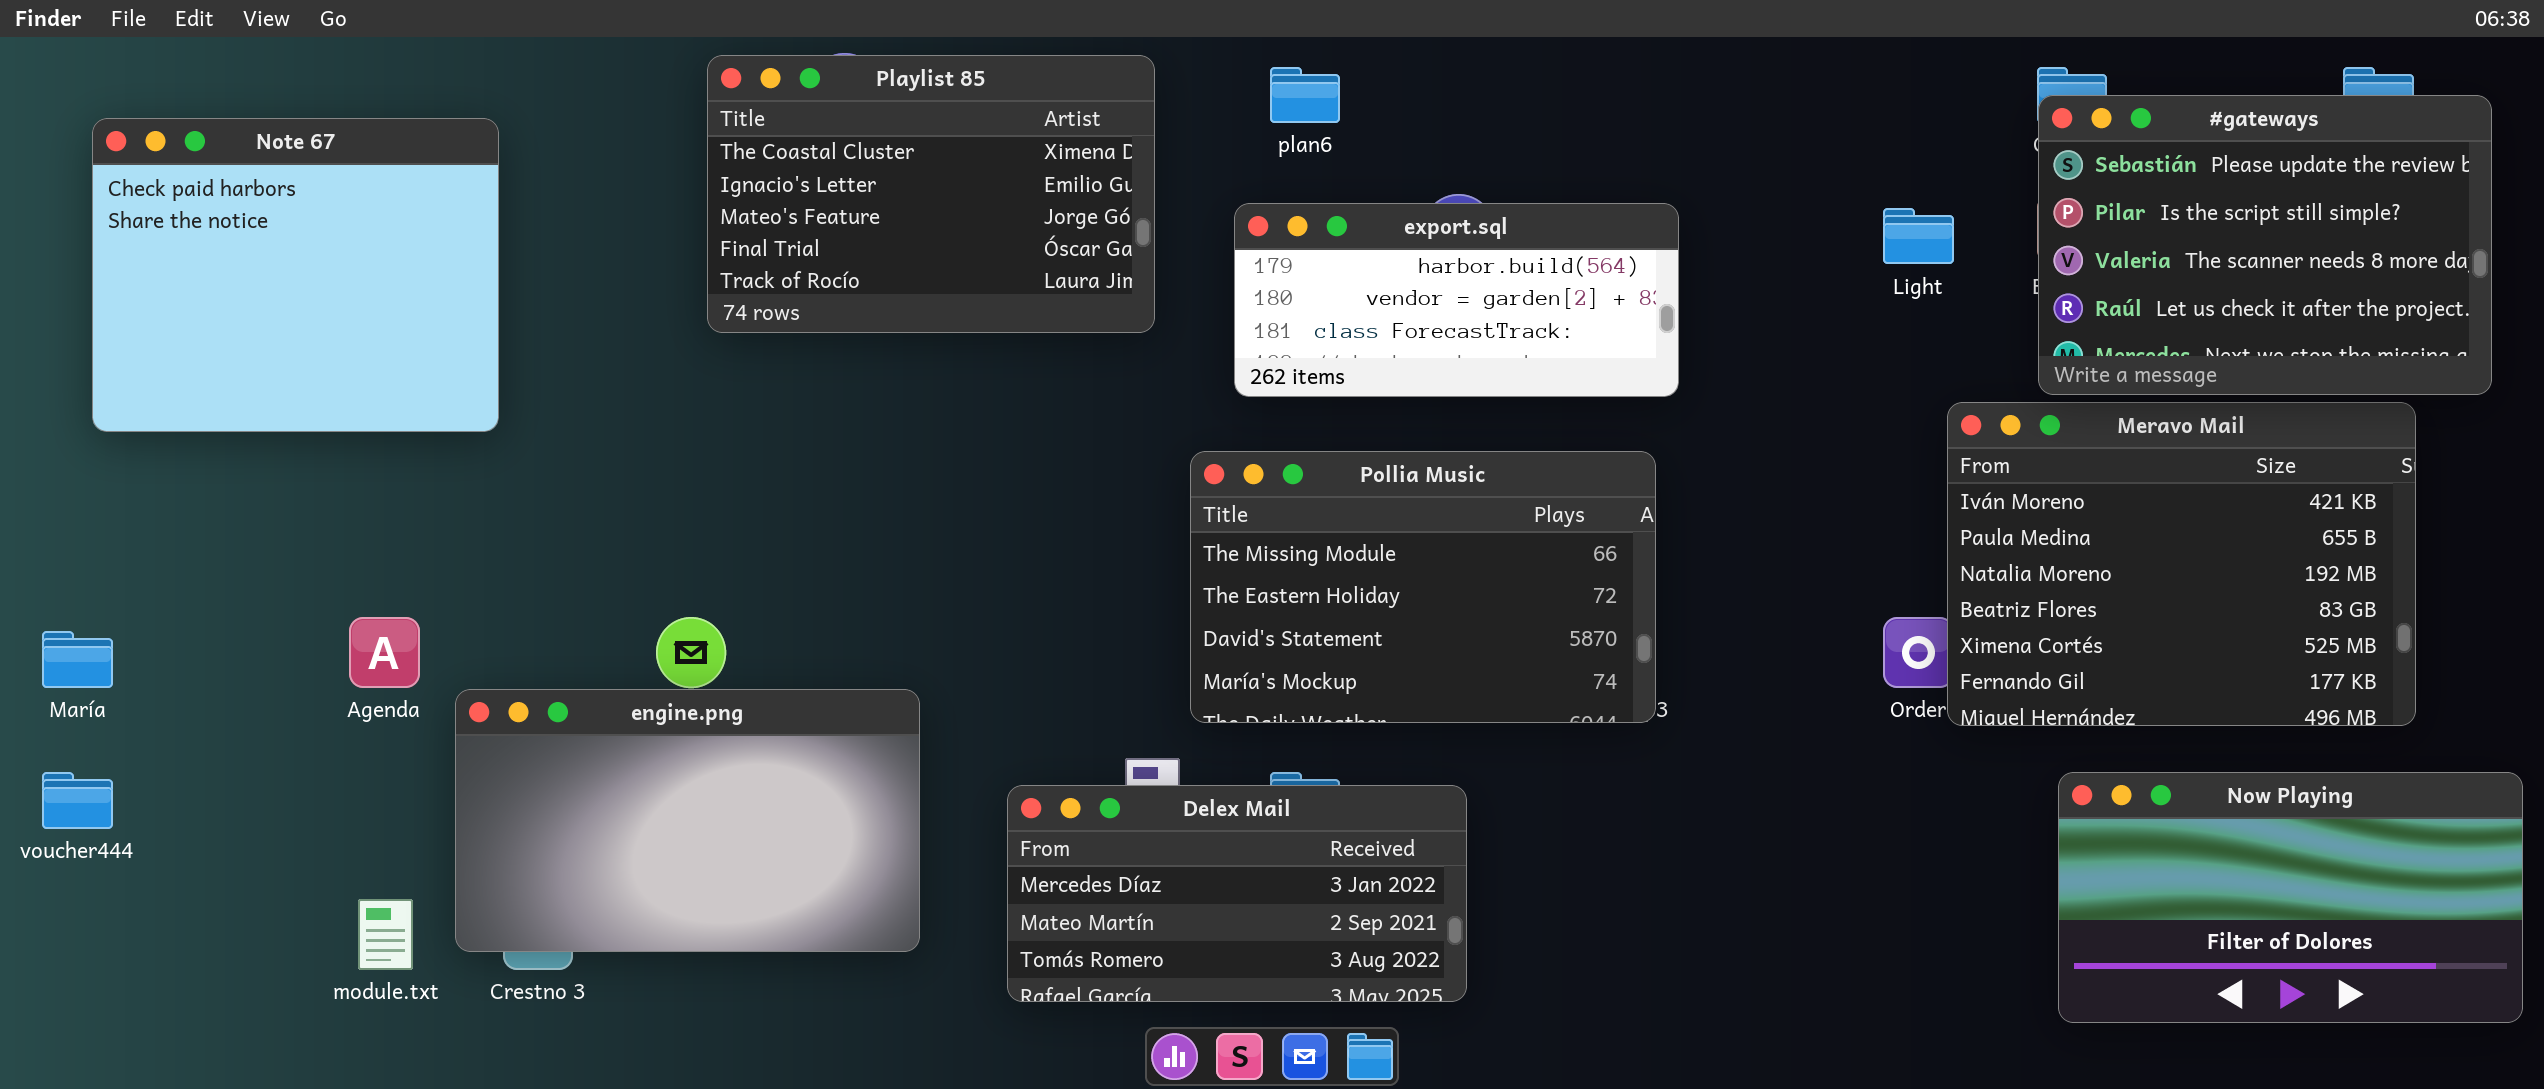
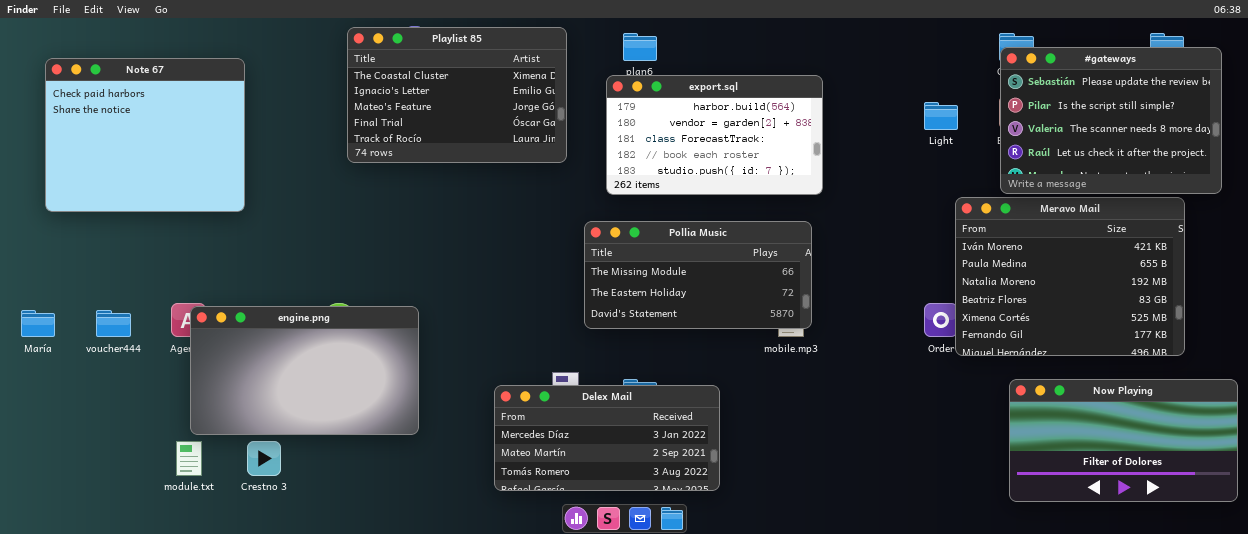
export.sql: [1234,203,1679,397] -> [606,75,823,195], resized
Pollia Music: [1190,451,1656,723] -> [584,221,812,329], resized
engine.png: [455,689,920,952] -> [190,306,419,435], moved
voucher444: [42,772,113,829] -> [96,310,131,337], moved

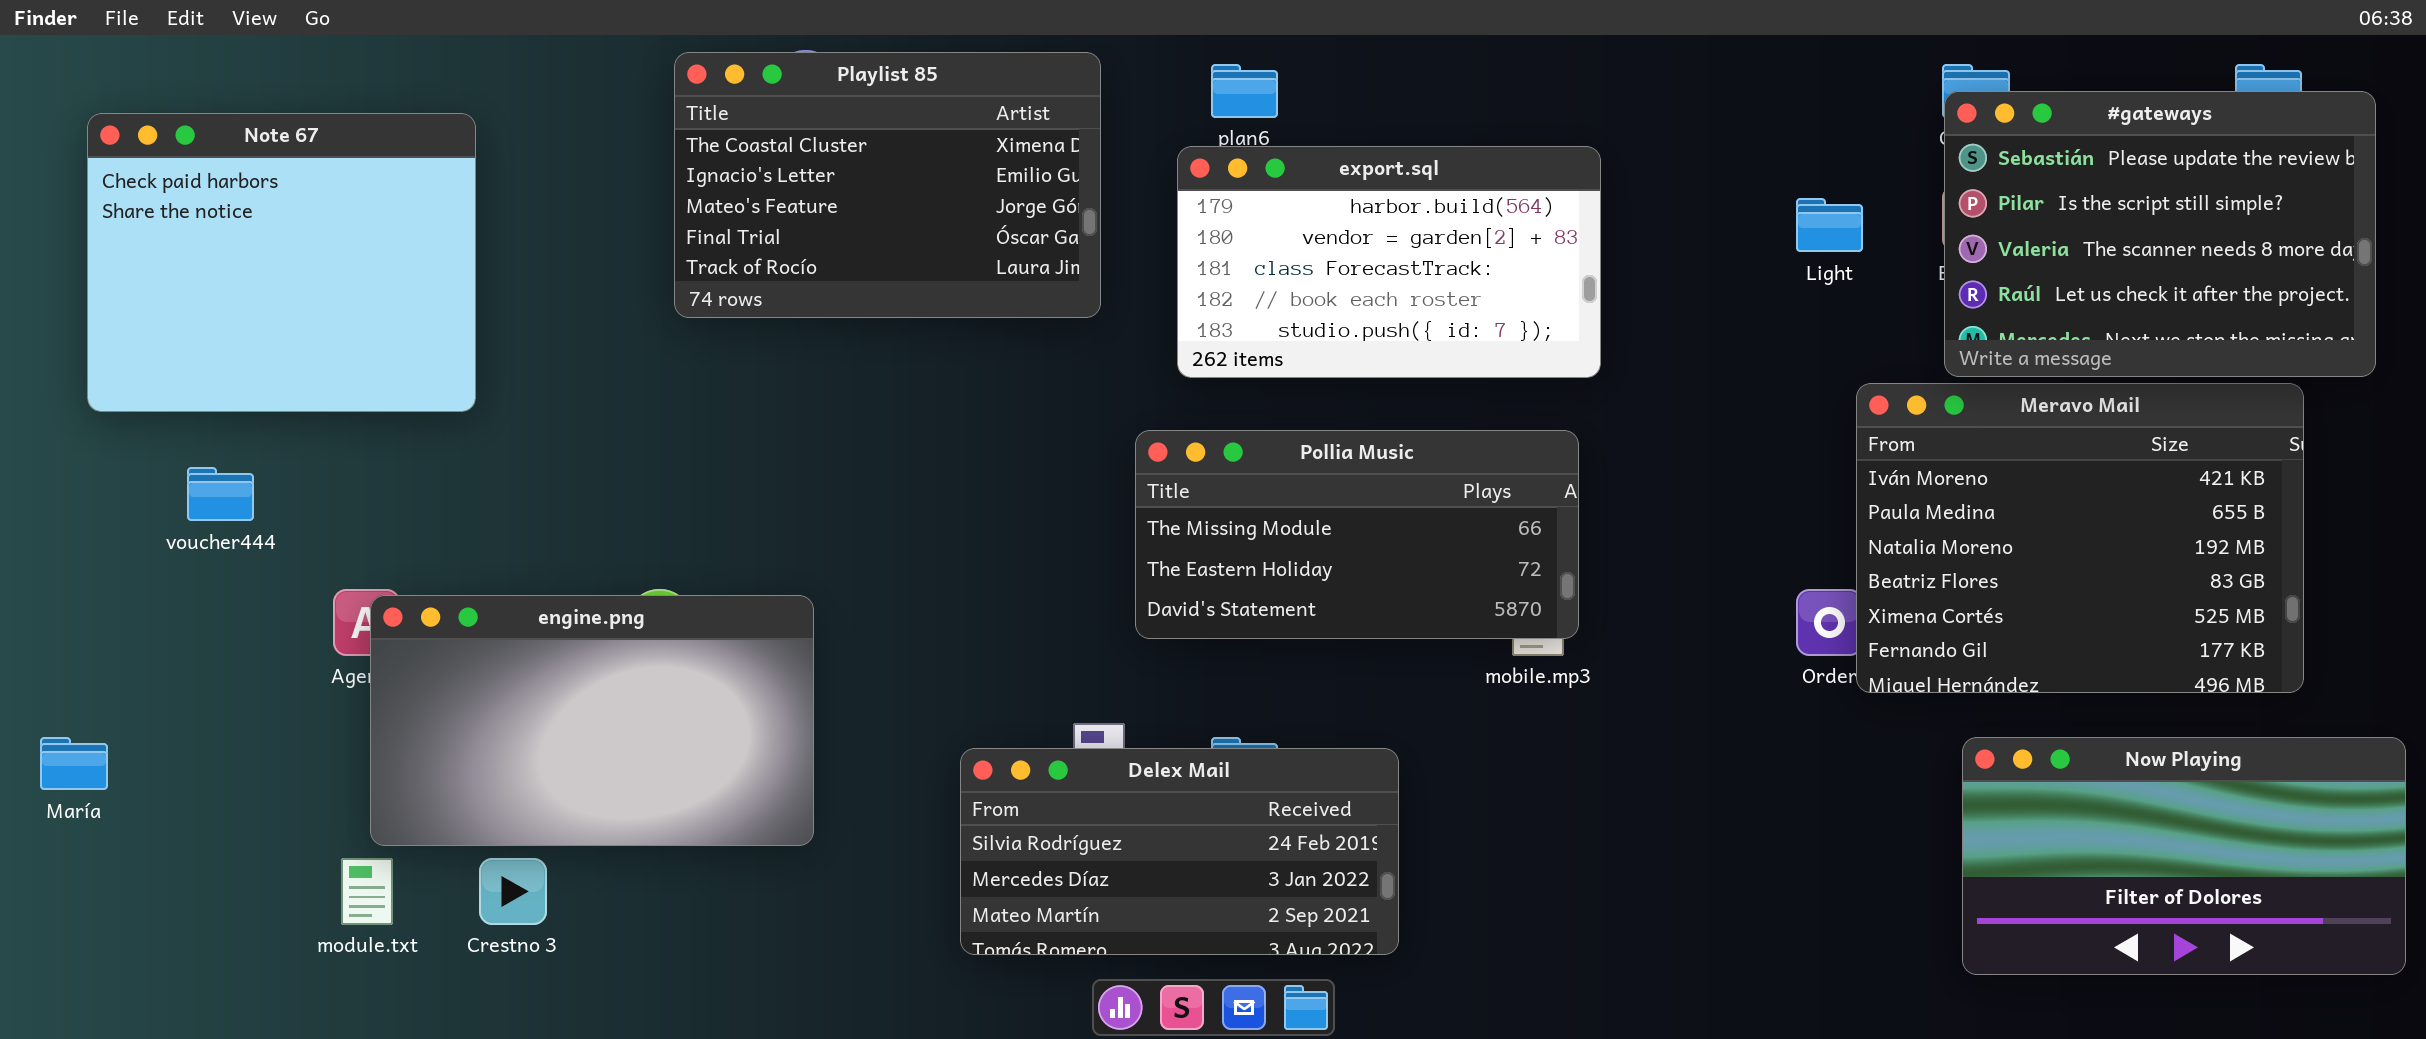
María: [21,310,55,337] -> [40,737,108,790], moved
voucher444: [96,310,131,337] -> [187,467,254,521], moved
Delex Mail: [494,385,720,491] -> [960,748,1399,955], scrolled up 1 row

